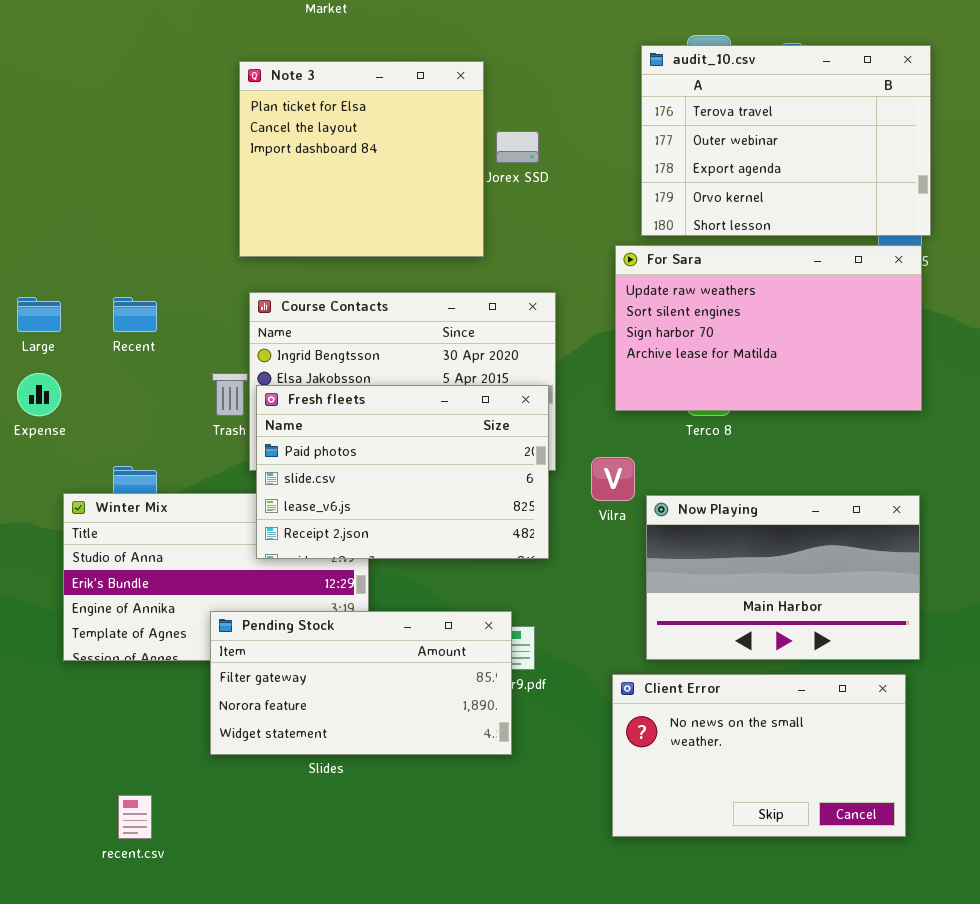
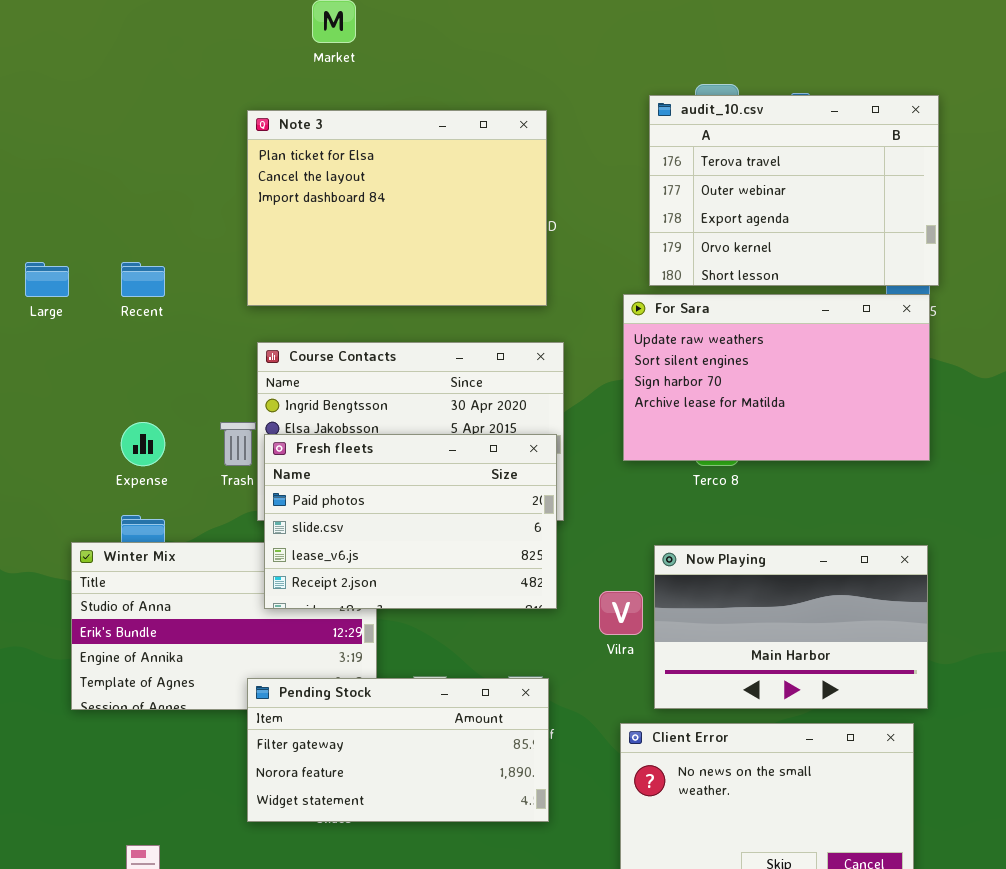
Note 3: [239,61,484,257] -> [247,110,547,306], resized
Large: [17,297,61,332] -> [25,262,69,297], moved
Recent: [113,297,157,332] -> [121,262,165,297], moved
Expense: [17,373,61,416] -> [121,422,165,466], moved
Vilra: [591,457,635,501] -> [599,591,643,635], moved
Pending Stock: [210,611,512,755] -> [247,678,549,822], moved

